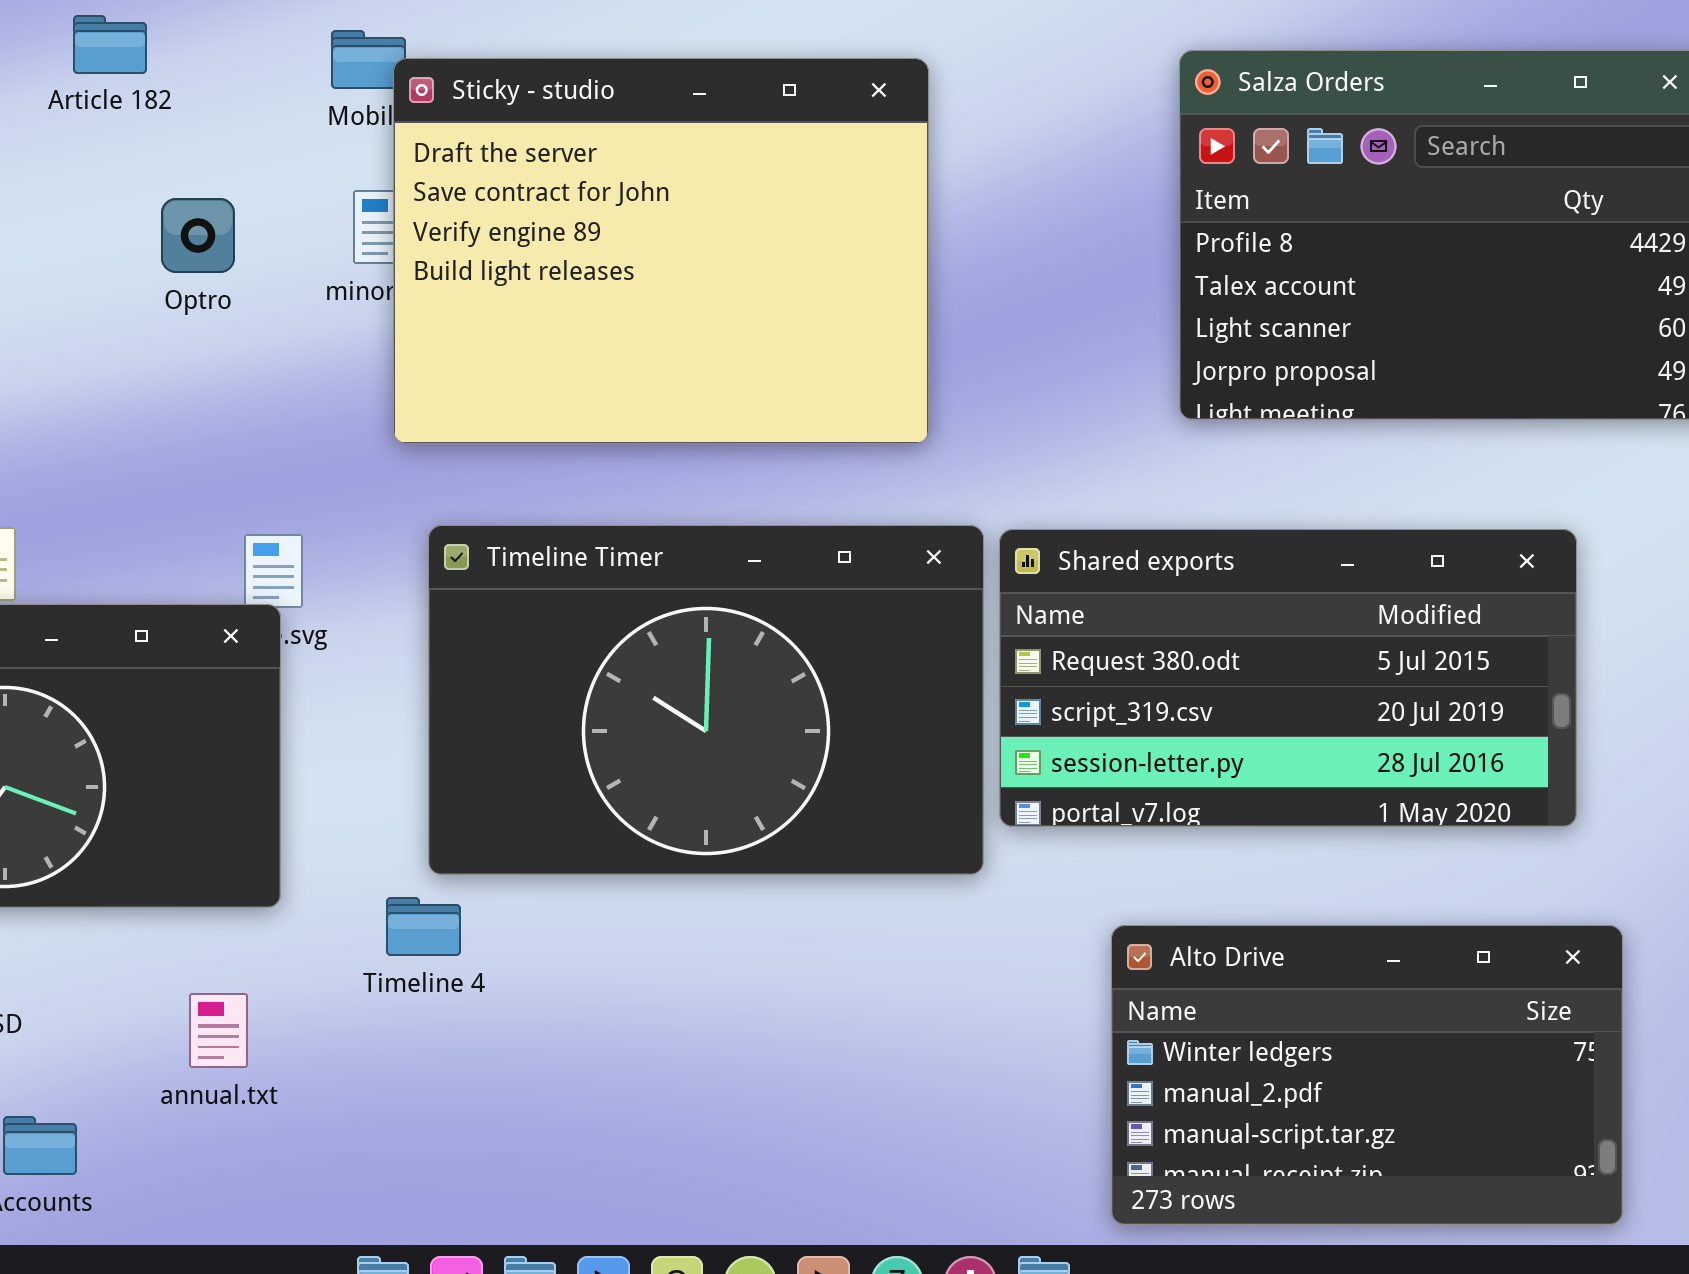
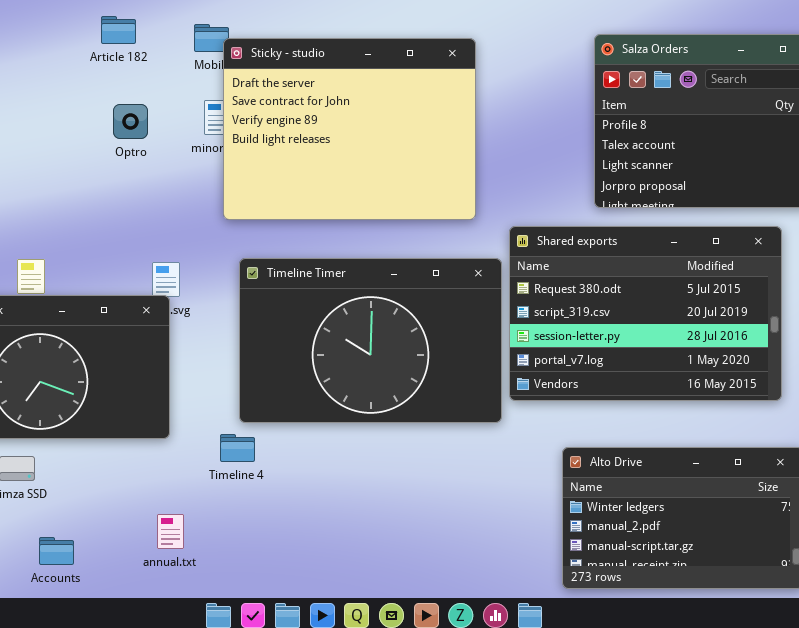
Article 182: [73,15,147,74] -> [101,16,136,44], moved
Shared exports: [999,529,1577,827] -> [509,226,782,401], resized
annual.txt: [189,993,248,1068] -> [157,514,184,549], moved

